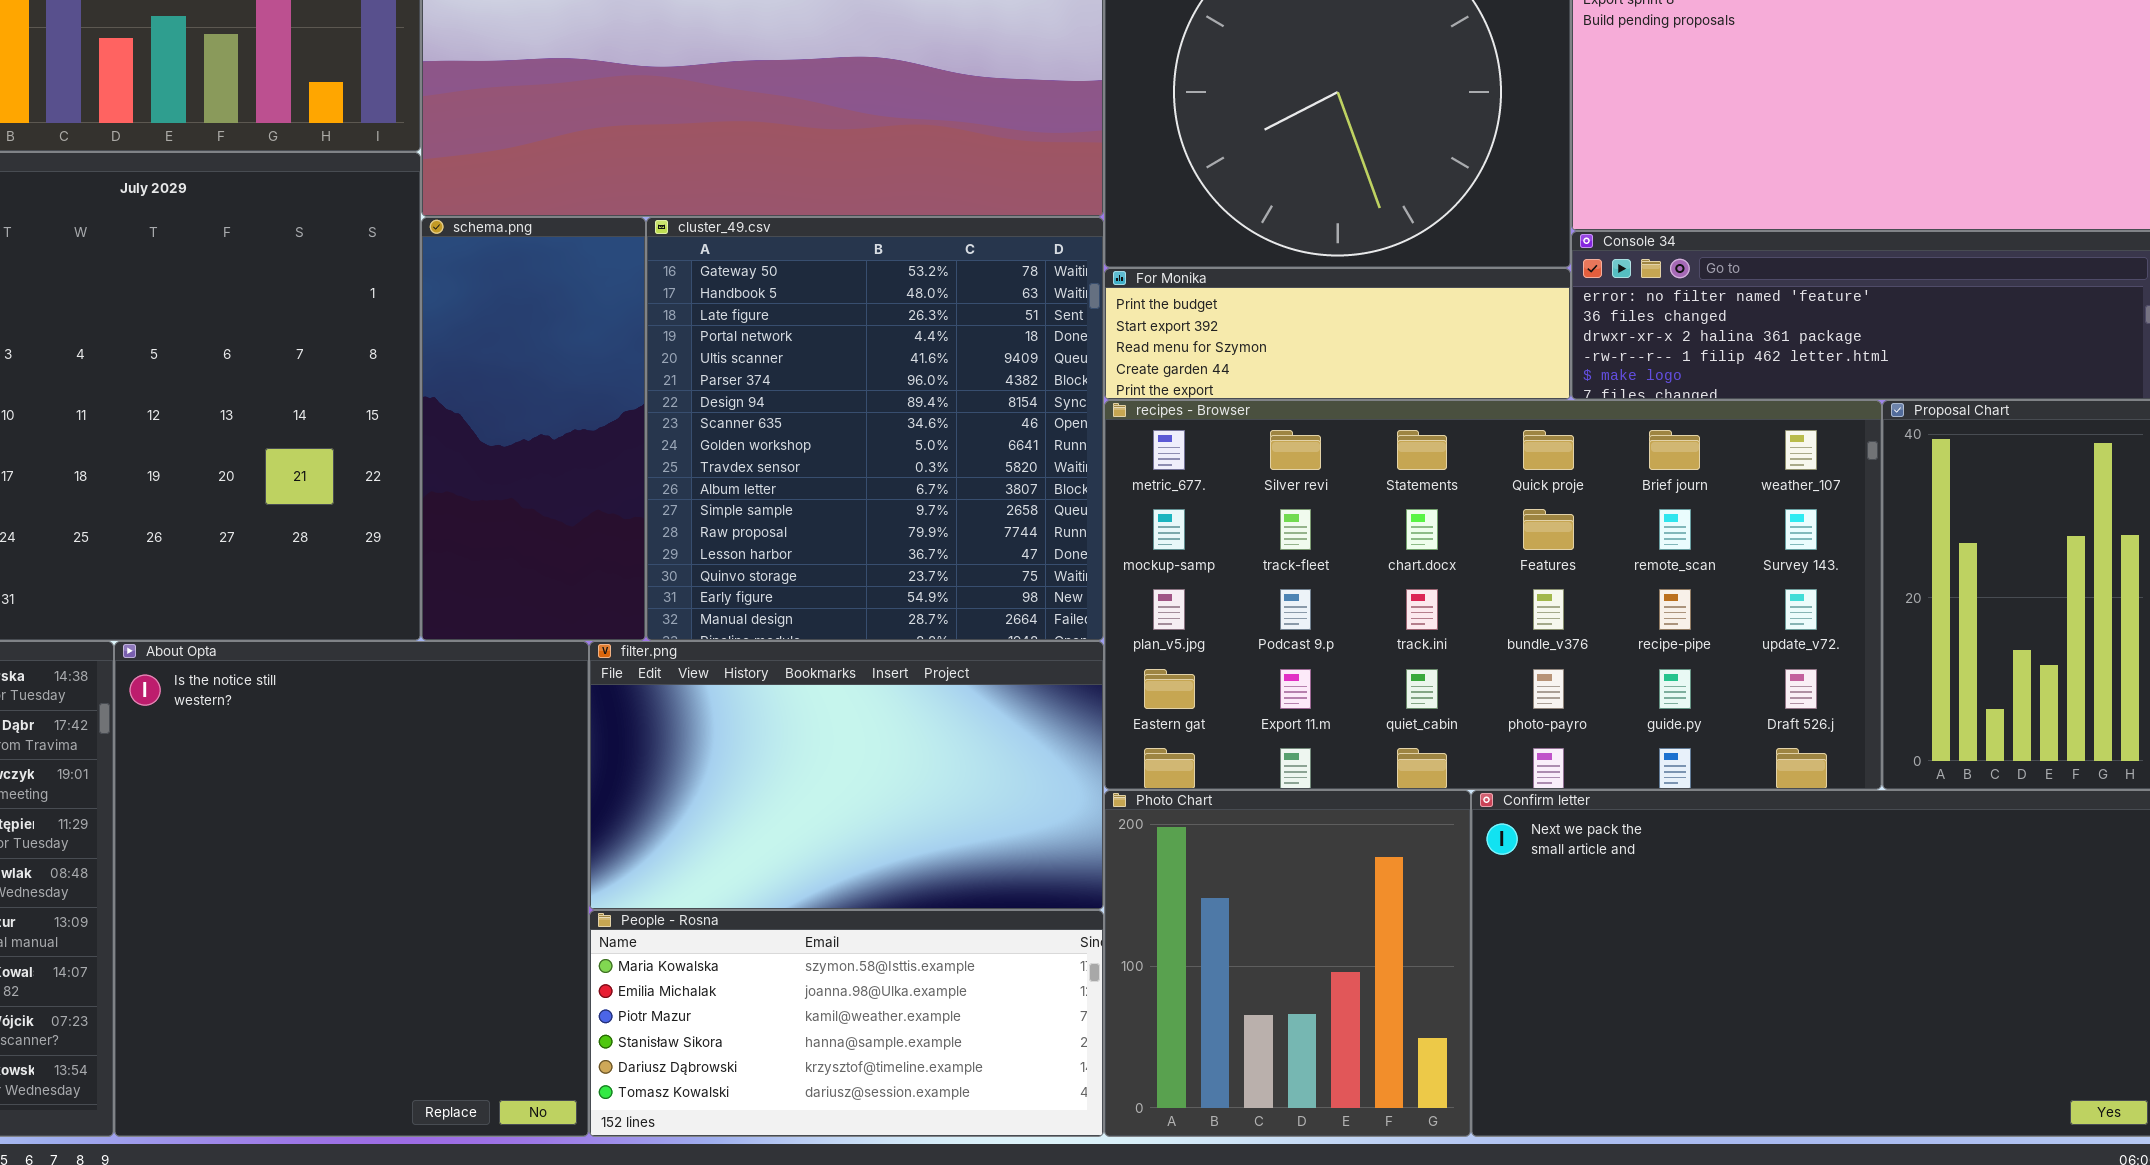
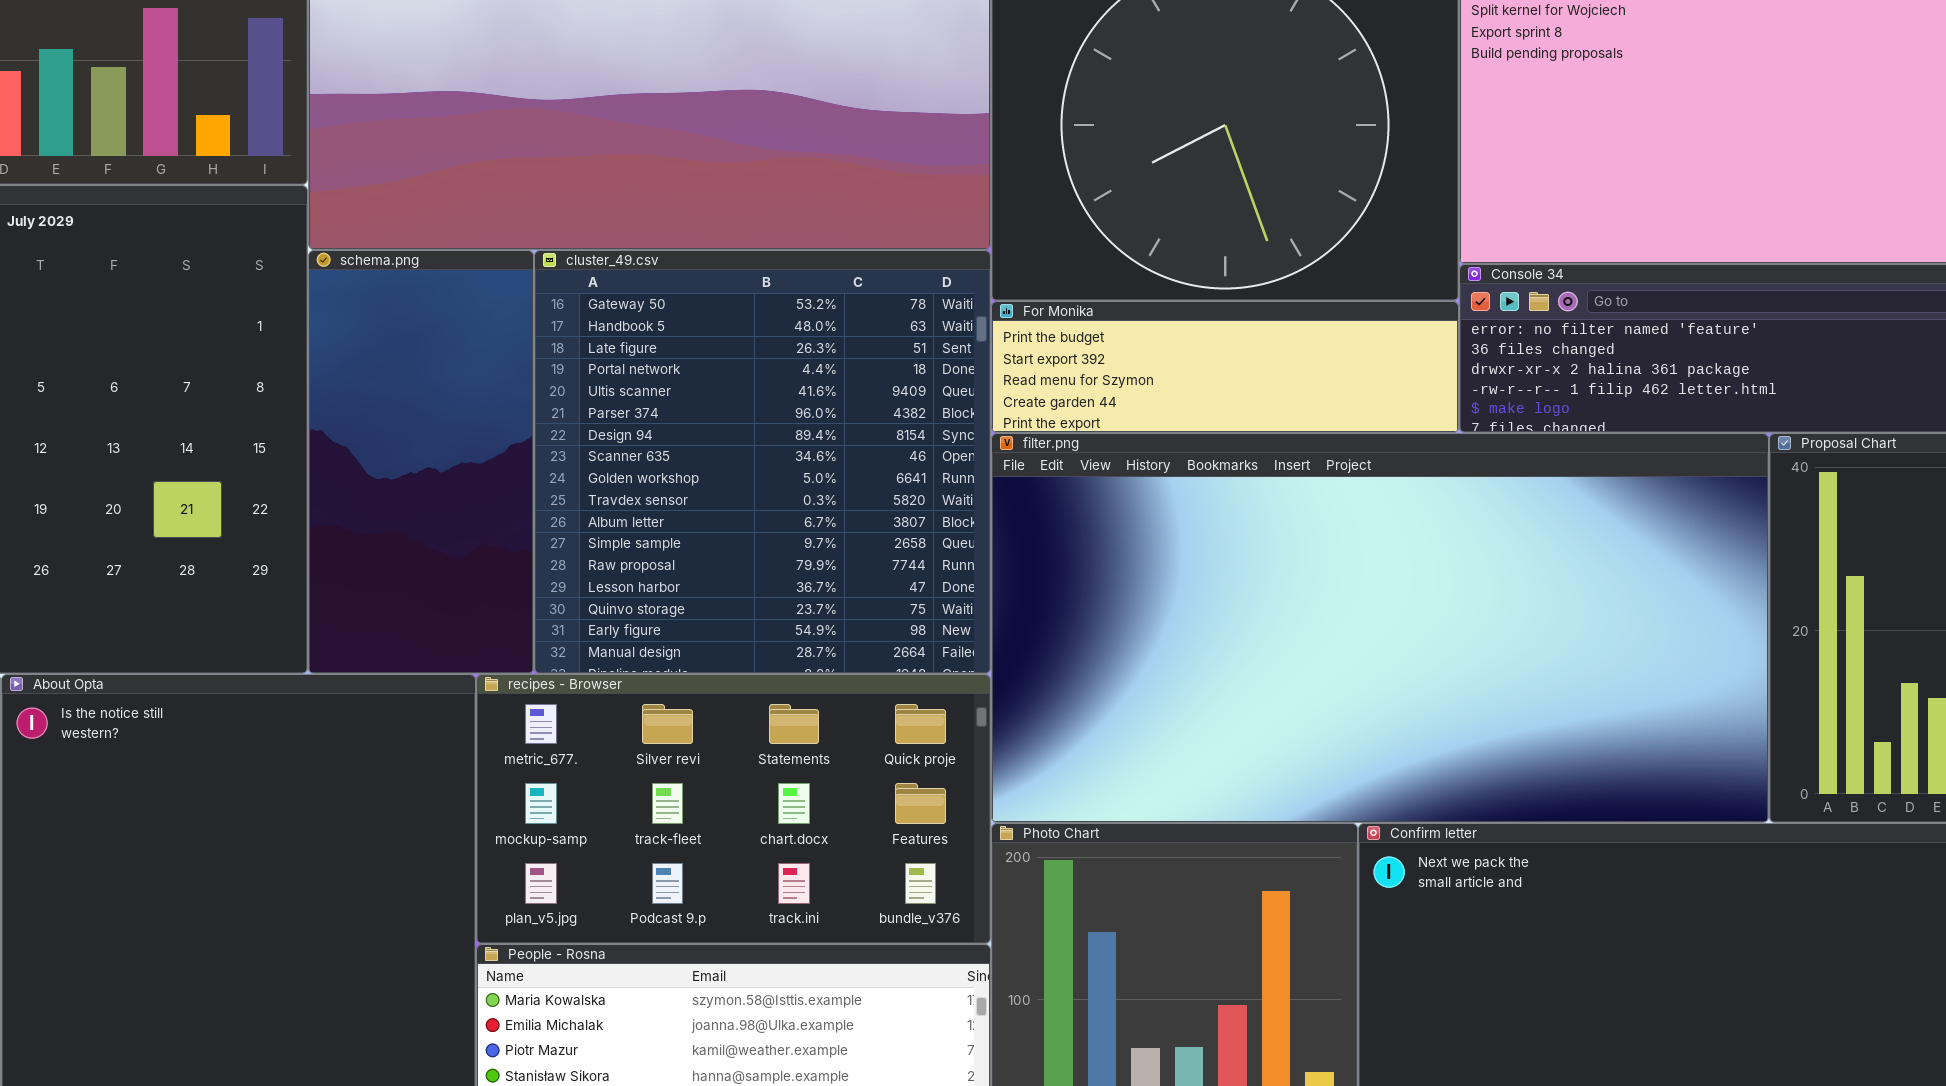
recipes - Browser: [1104,400,1882,790] -> [476,674,991,944], moved, resized
filter.png: [589,641,1104,910] -> [991,433,1769,823], moved, resized

